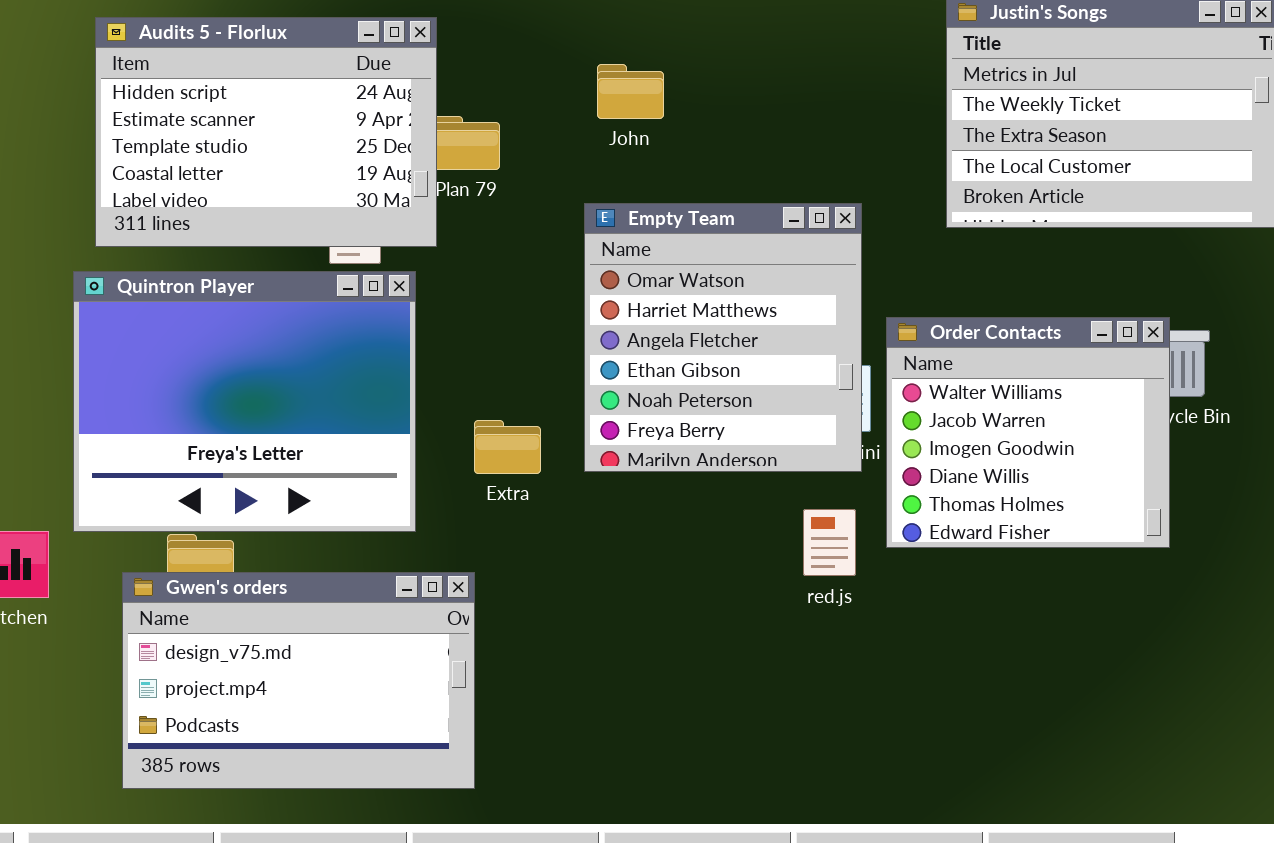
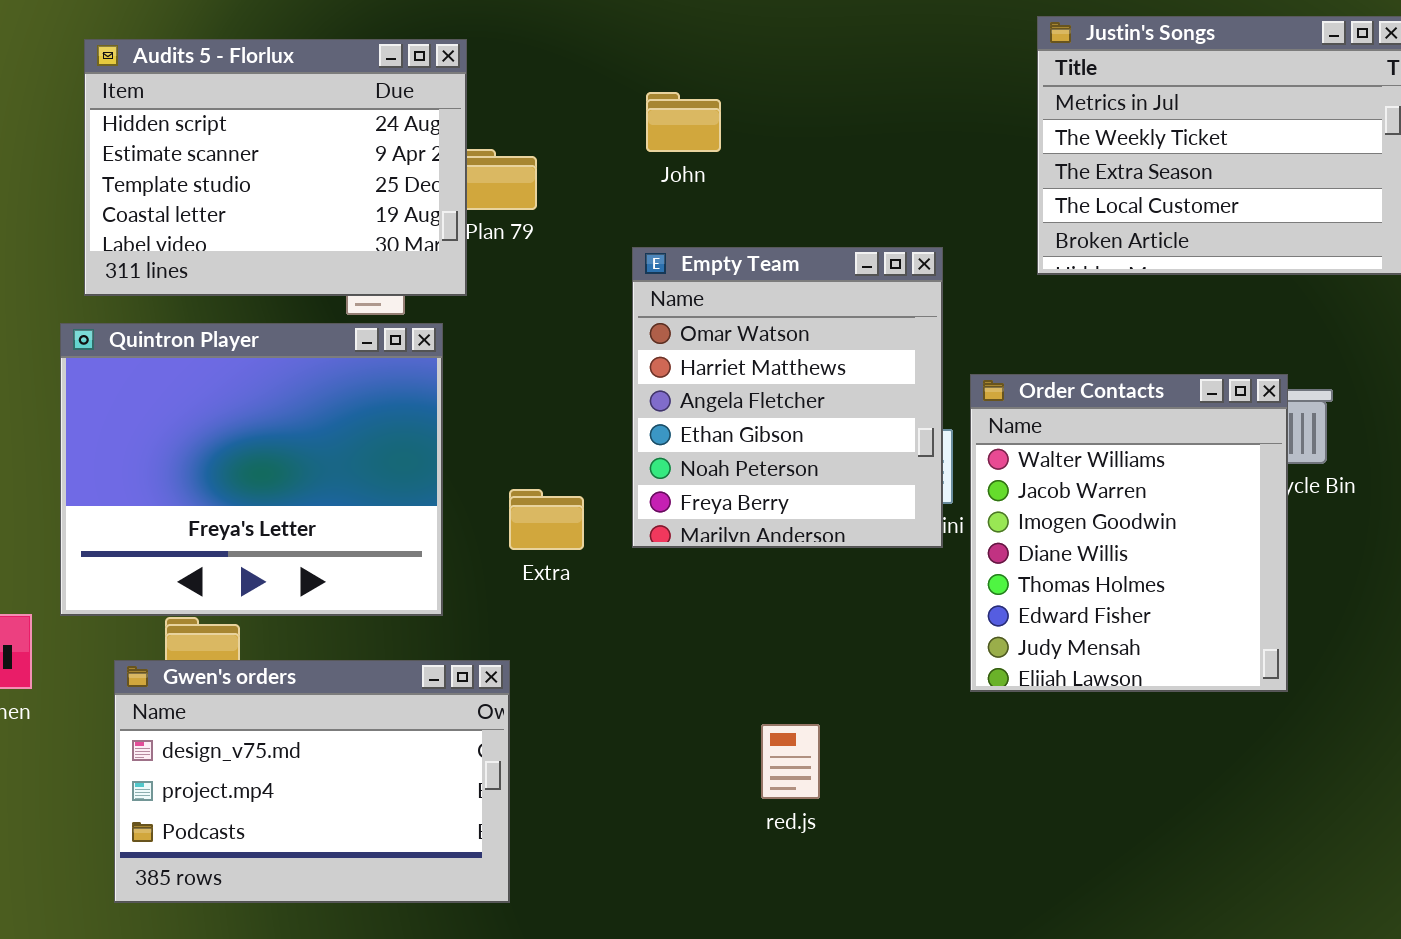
Order Contacts: [886,317,1170,548] -> [970,374,1288,692], resized
red.js: [803,509,856,576] -> [761,724,820,799], moved

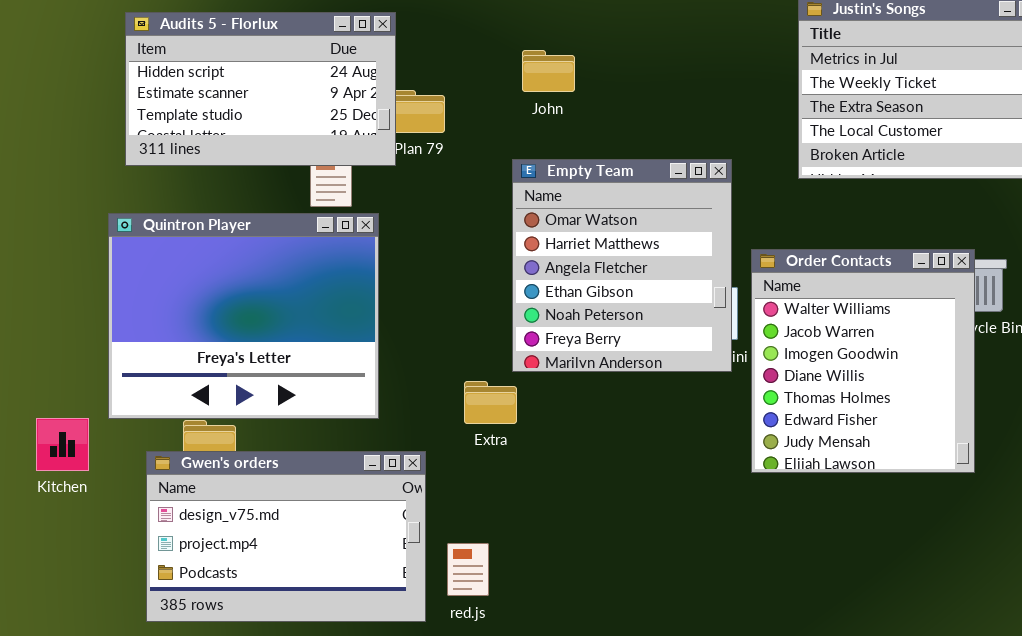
Audits 5 - Florlux: [84,39,467,296] -> [125,12,396,166], resized
Extra: [509,489,584,550] -> [464,381,517,424], moved
red.js: [761,724,820,799] -> [447,543,489,596], moved

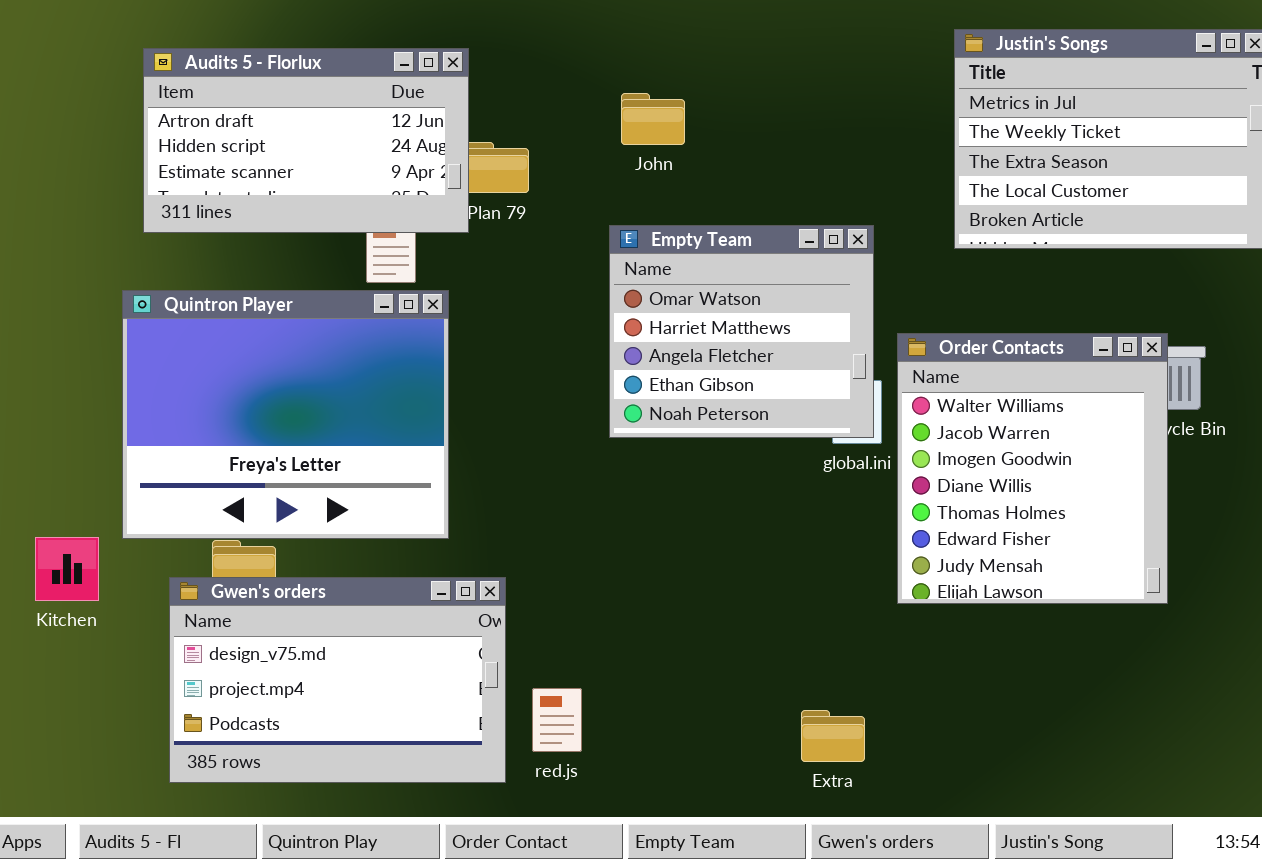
Audits 5 - Florlux: [125,12,396,166] -> [143,48,469,233], scrolled up 1 row
Empty Team: [512,159,732,372] -> [609,225,874,438], resized
Extra: [464,381,517,424] -> [801,710,865,762], moved

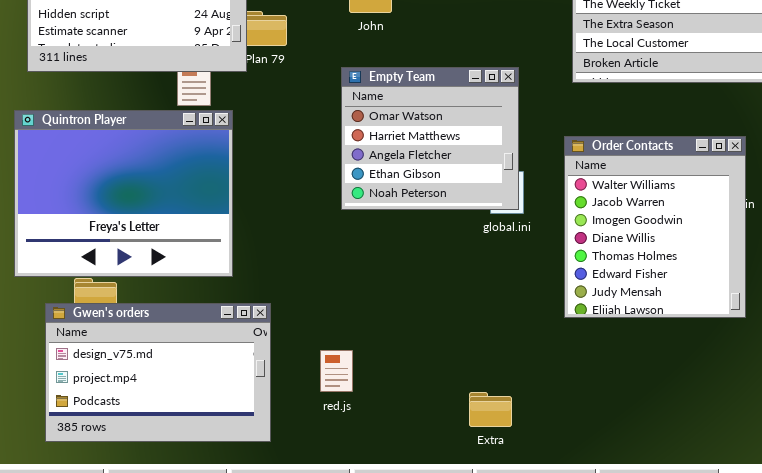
Order Contacts: [897,333,1168,604] -> [564,136,746,318], moved
red.js: [532,688,582,752] -> [320,350,353,392], moved

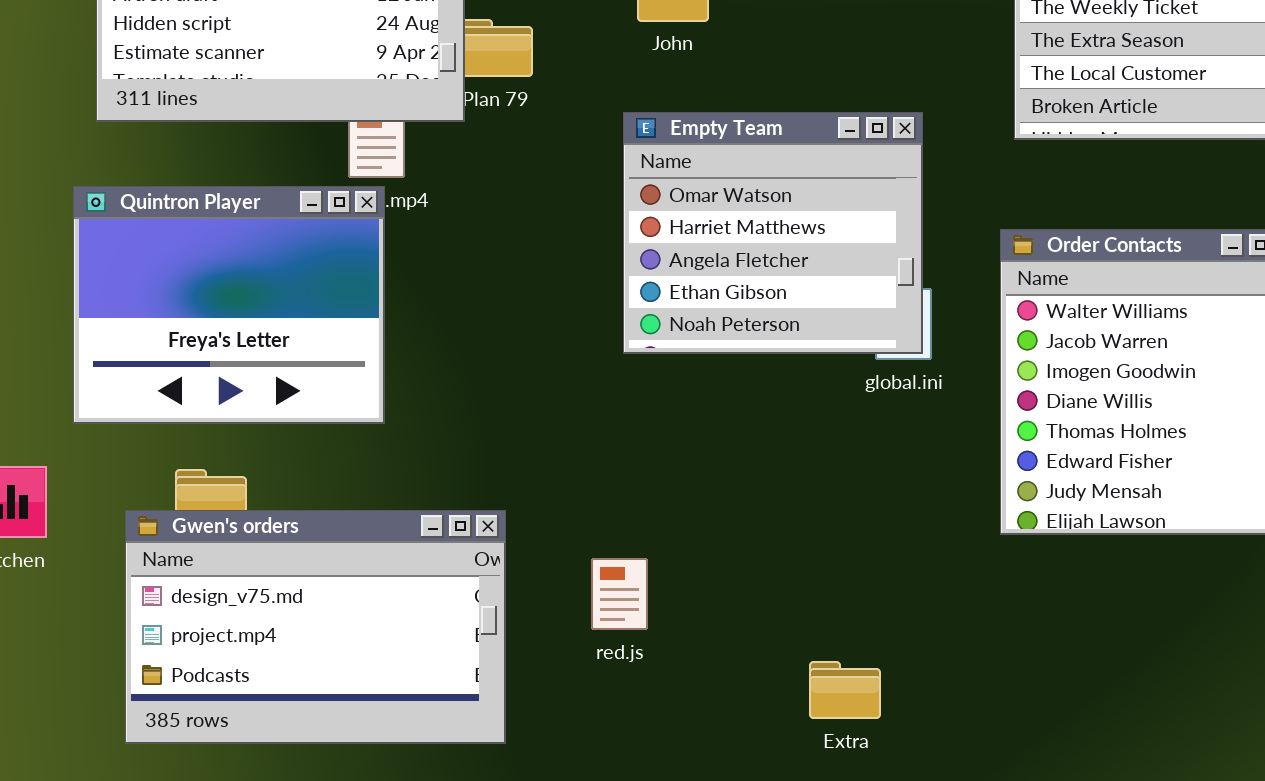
Quintron Player: [14,110,233,277] -> [73,186,385,424], resized
red.js: [320,350,353,392] -> [591,558,648,630], moved
Extra: [469,392,512,427] -> [809,661,881,719], moved

